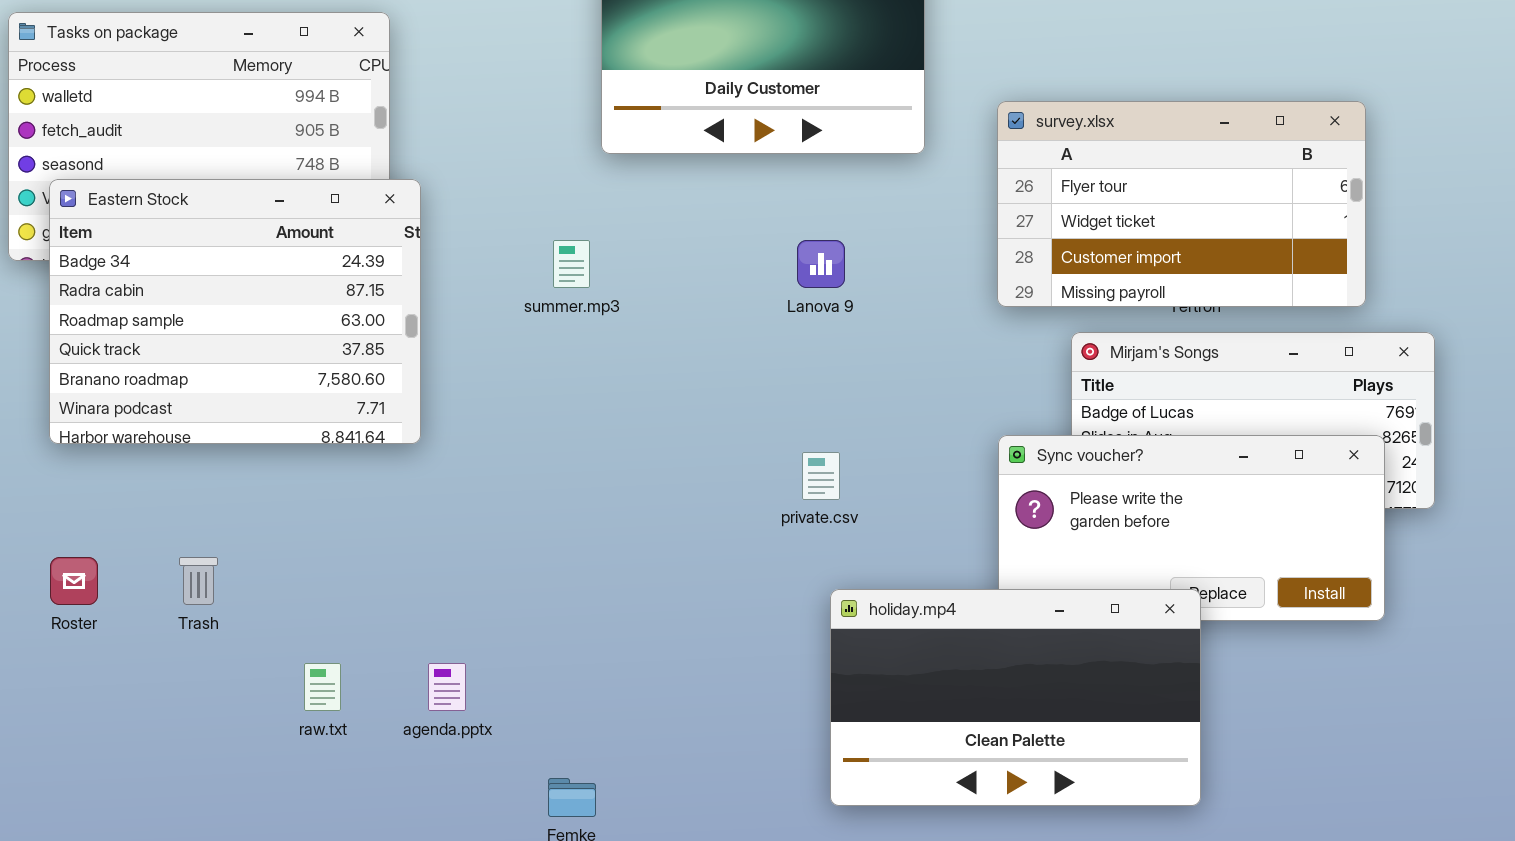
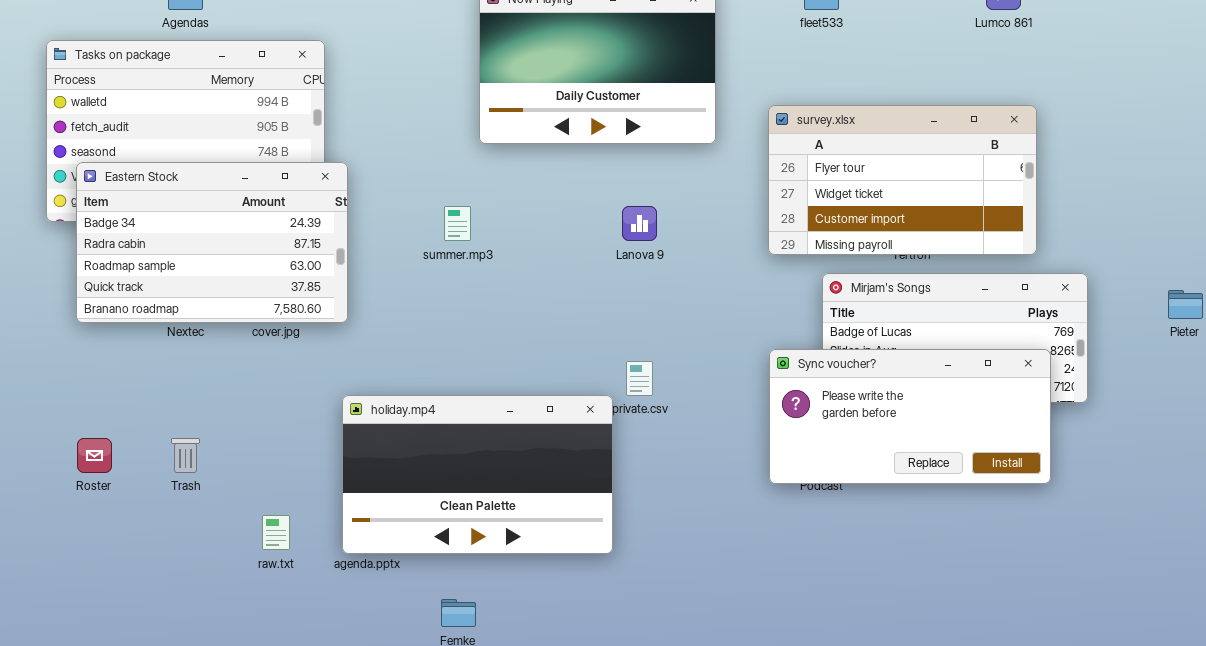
Eastern Stock: [49,179,421,444] -> [76,162,348,323], resized
holiday.mp4: [830,589,1201,806] -> [342,395,613,554], moved

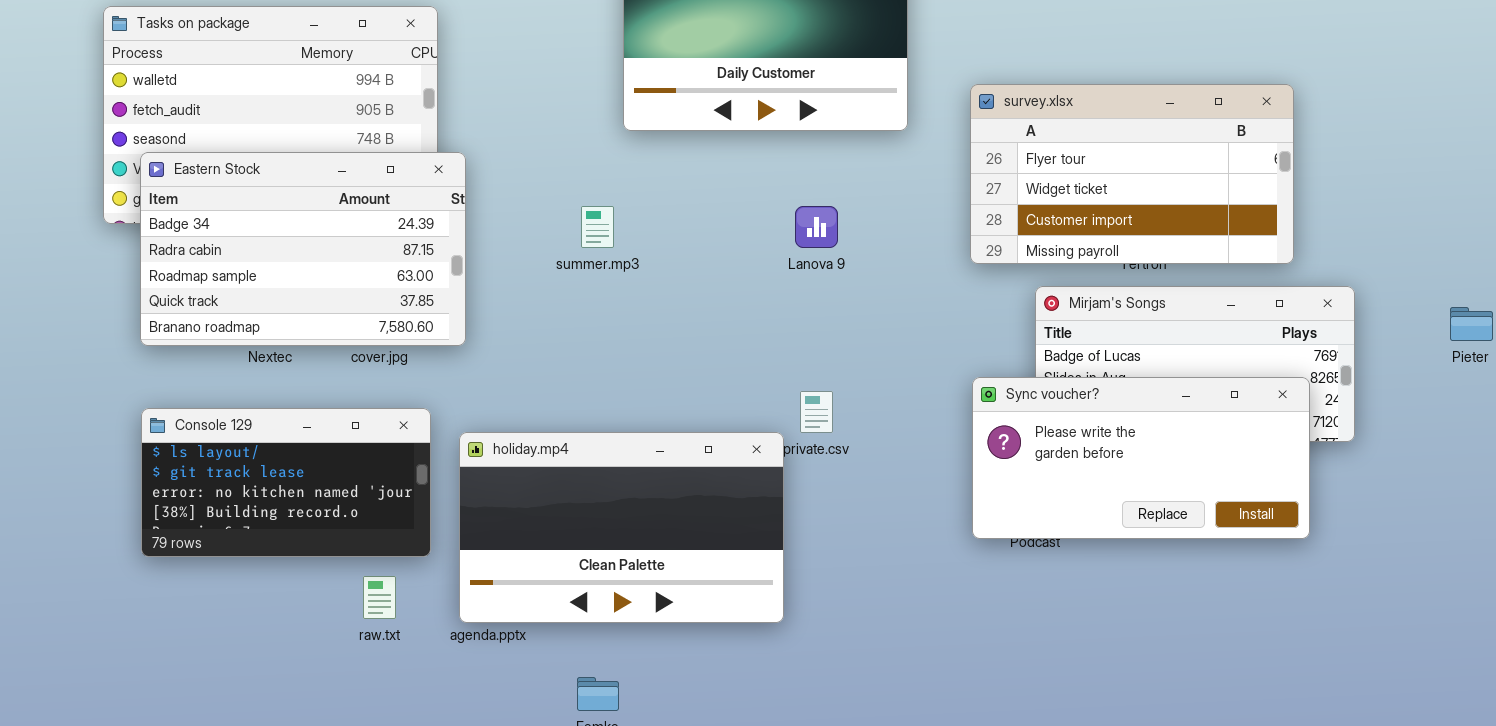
Console 129: none -> [141,408,431,557], opened

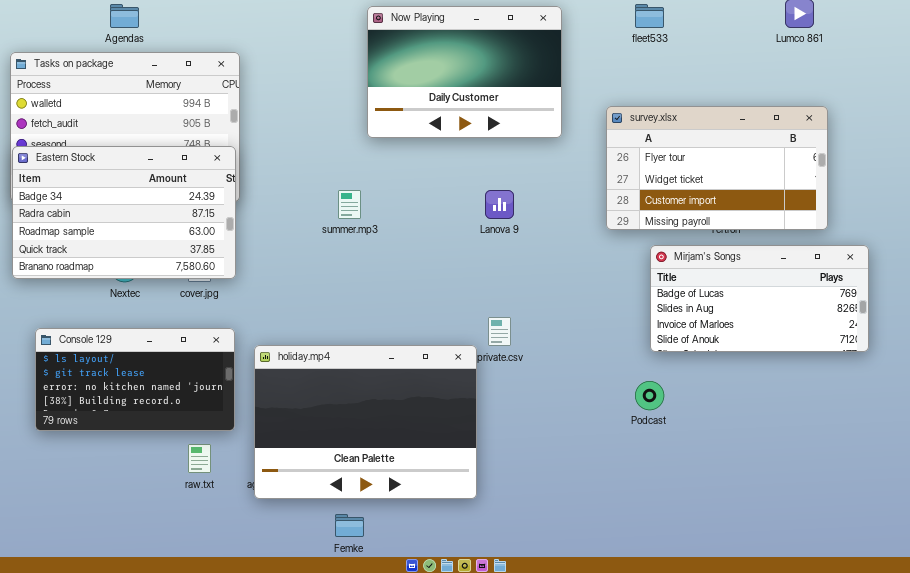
Eastern Stock: [140,152,466,346] -> [12,146,236,279], moved
Sync voucher?: [972,377,1310,539] -> none, closed
holiday.mp4: [459,432,784,623] -> [254,345,477,499], resized

